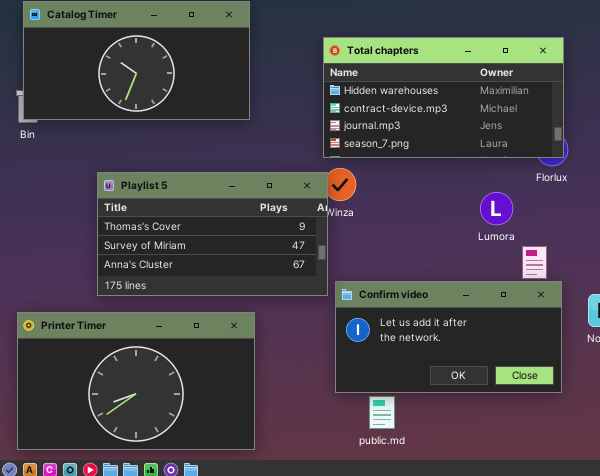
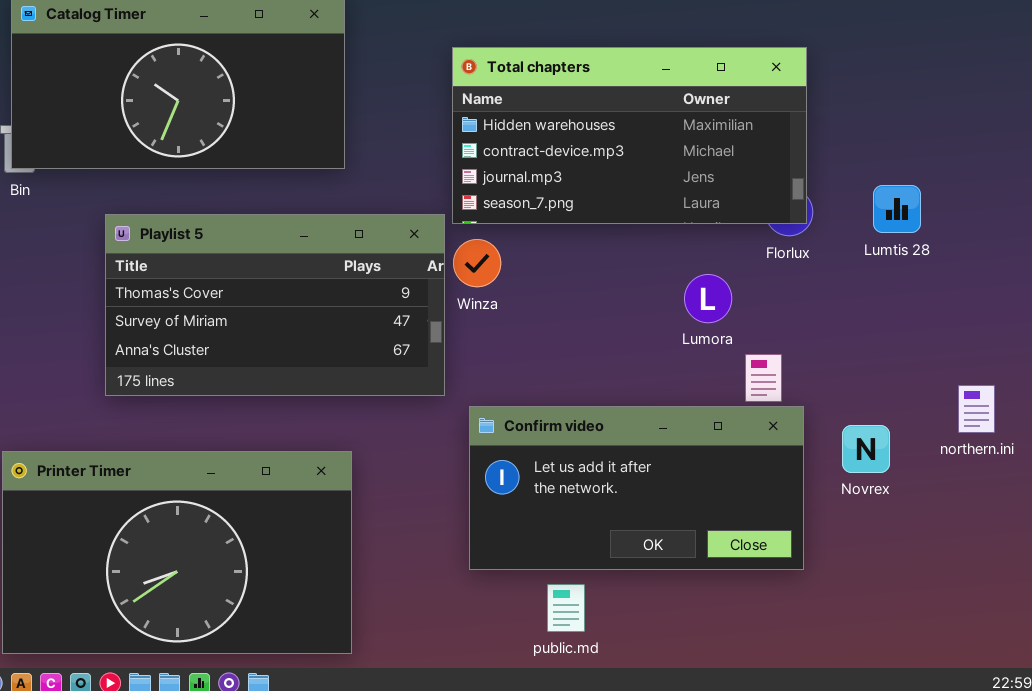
Playlist 5: [97,172,328,296] -> [105,214,445,396], moved
public.md: [369,396,395,429] -> [547,584,585,632], moved

